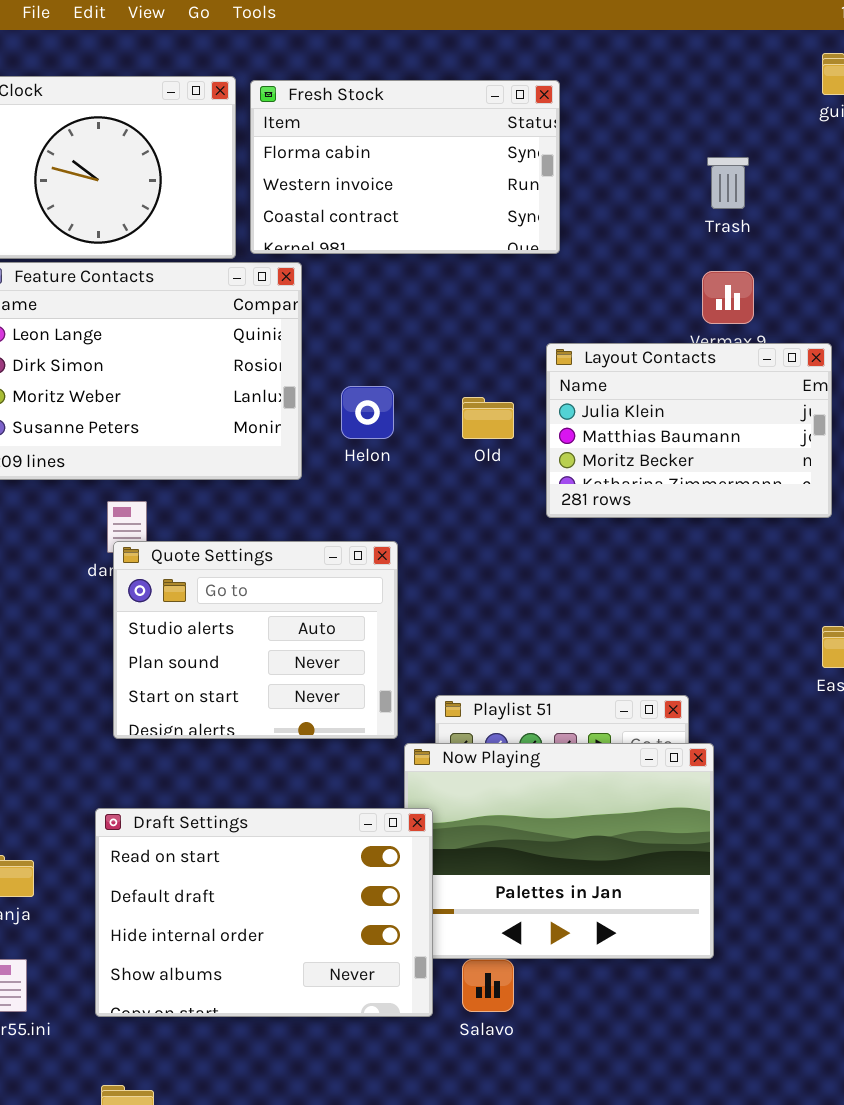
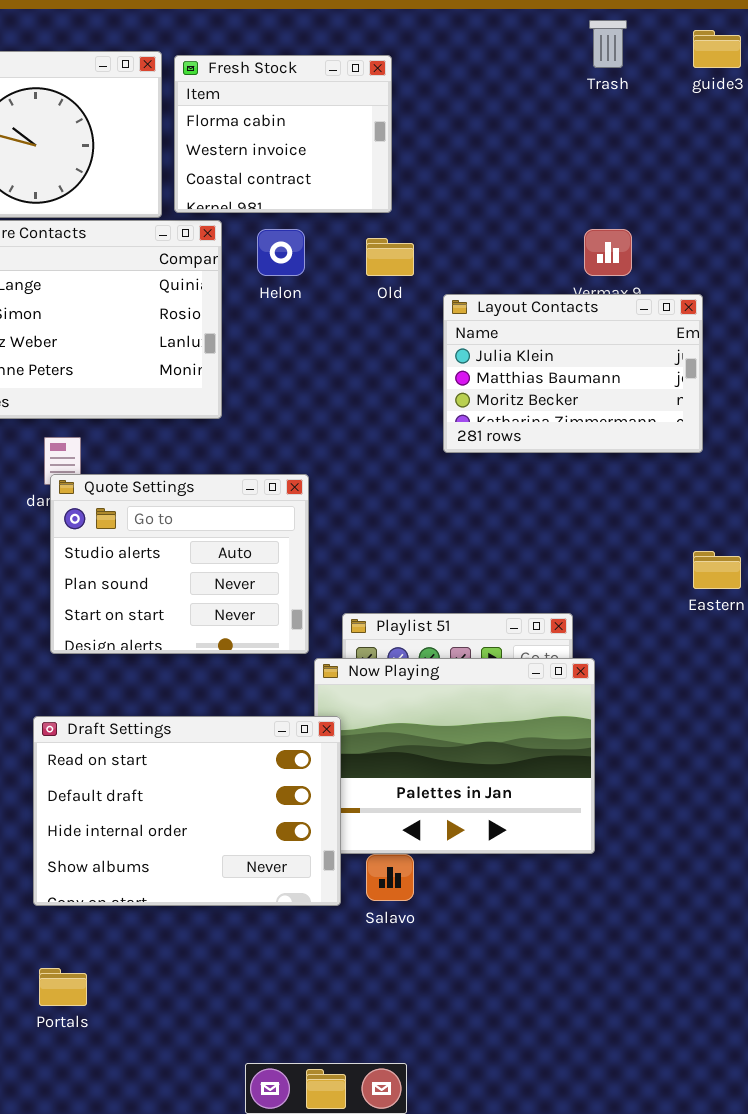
Fresh Stock: [250,80,560,254] -> [174,55,392,213], resized
Trash: [707,157,749,209] -> [589,20,627,68], moved
Helon: [341,386,394,439] -> [257,229,305,276], moved
Old: [462,397,514,439] -> [366,238,414,276], moved

